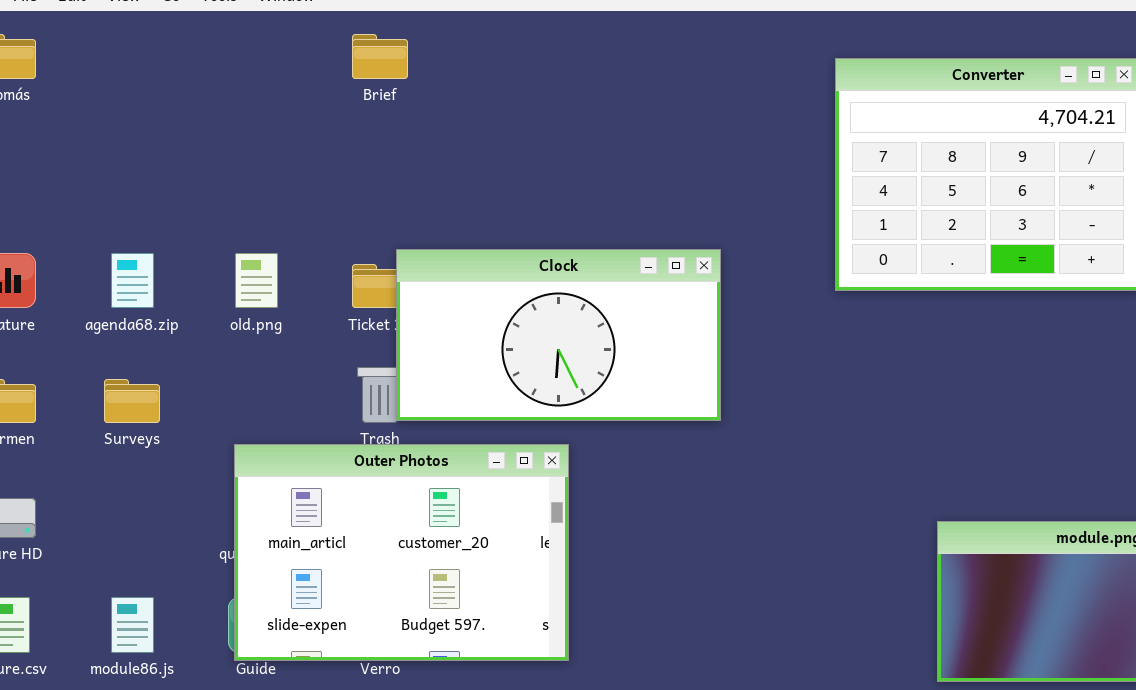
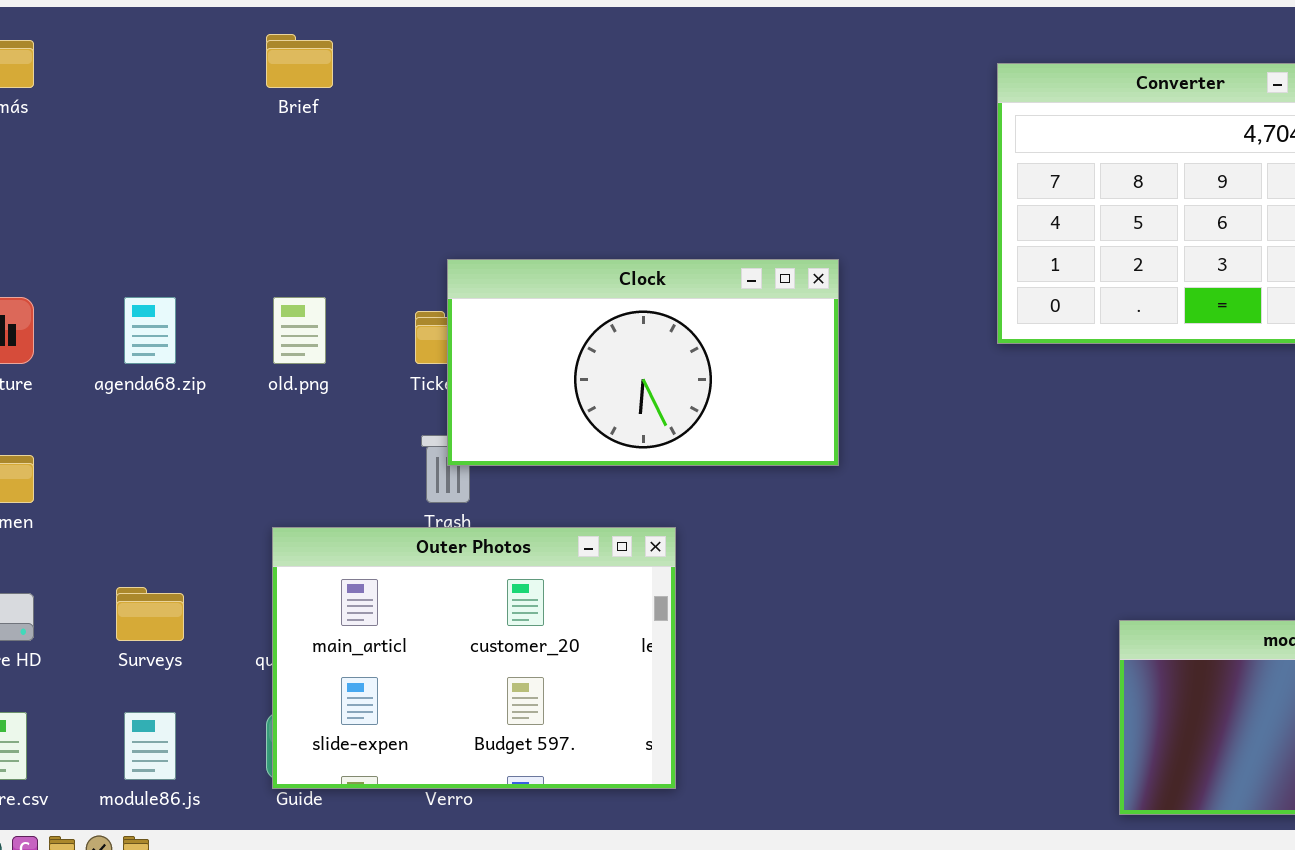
Brief: [352,34,408,79] -> [266,34,333,88], moved
Clock: [396,249,721,421] -> [447,259,839,466], moved
Surveys: [104,379,160,423] -> [116,587,184,641], moved

